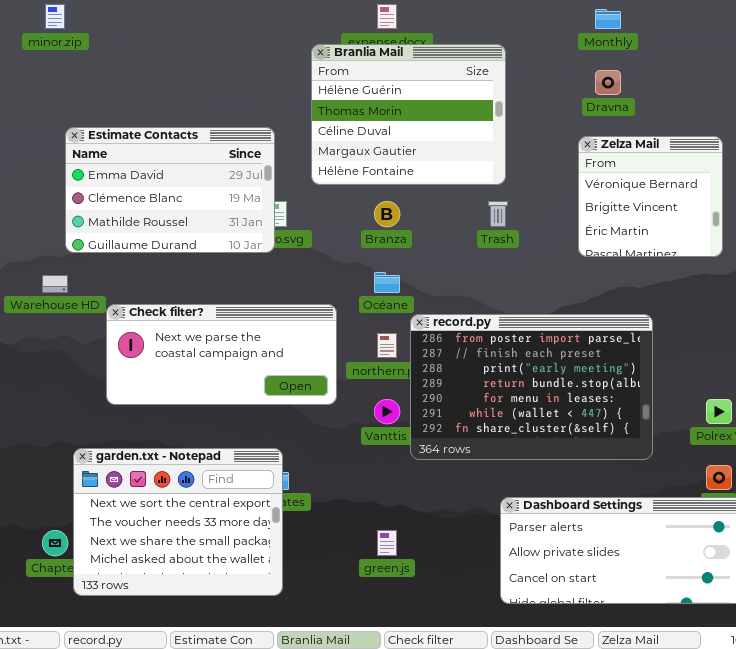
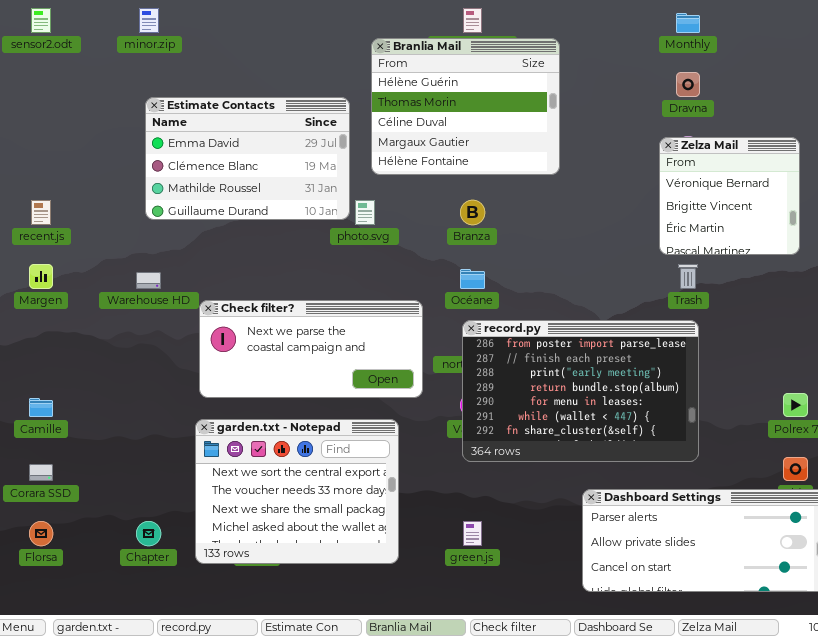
Branlia Mail: [311,44,506,185] -> [371,38,560,175], moved
Estimate Contacts: [65,127,275,253] -> [145,97,350,220], moved
Trash: [488,201,508,227] -> [678,264,698,289], moved
record.py: [410,314,653,460] -> [462,320,699,462], moved
garden.txt - Notepad: [73,448,283,596] -> [195,419,399,564], moved

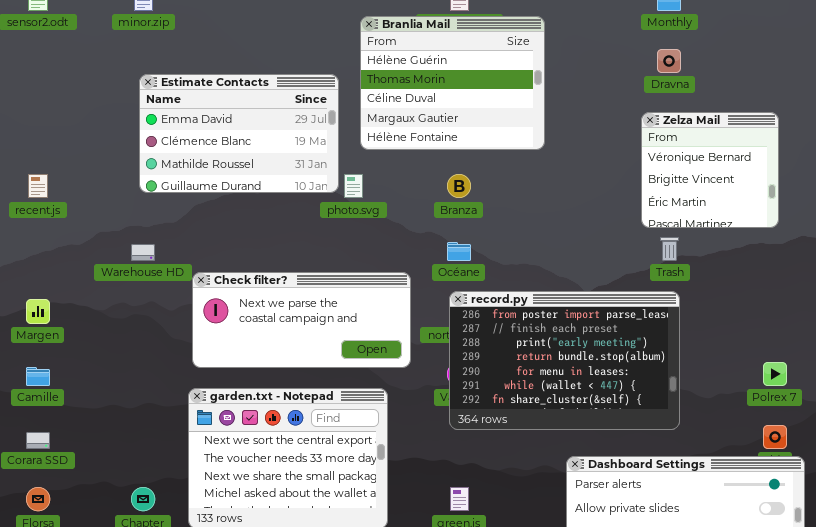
Margen: [29,264,53,289] -> [26,299,50,324], moved

